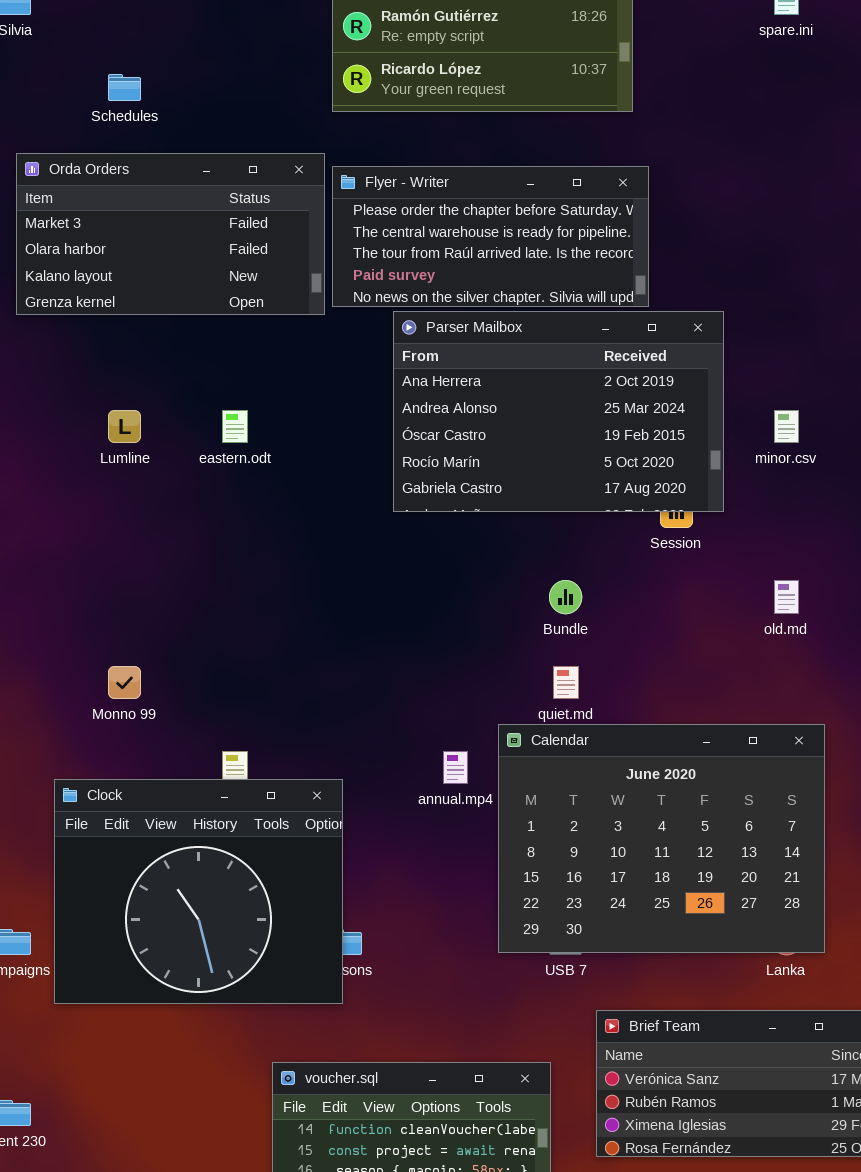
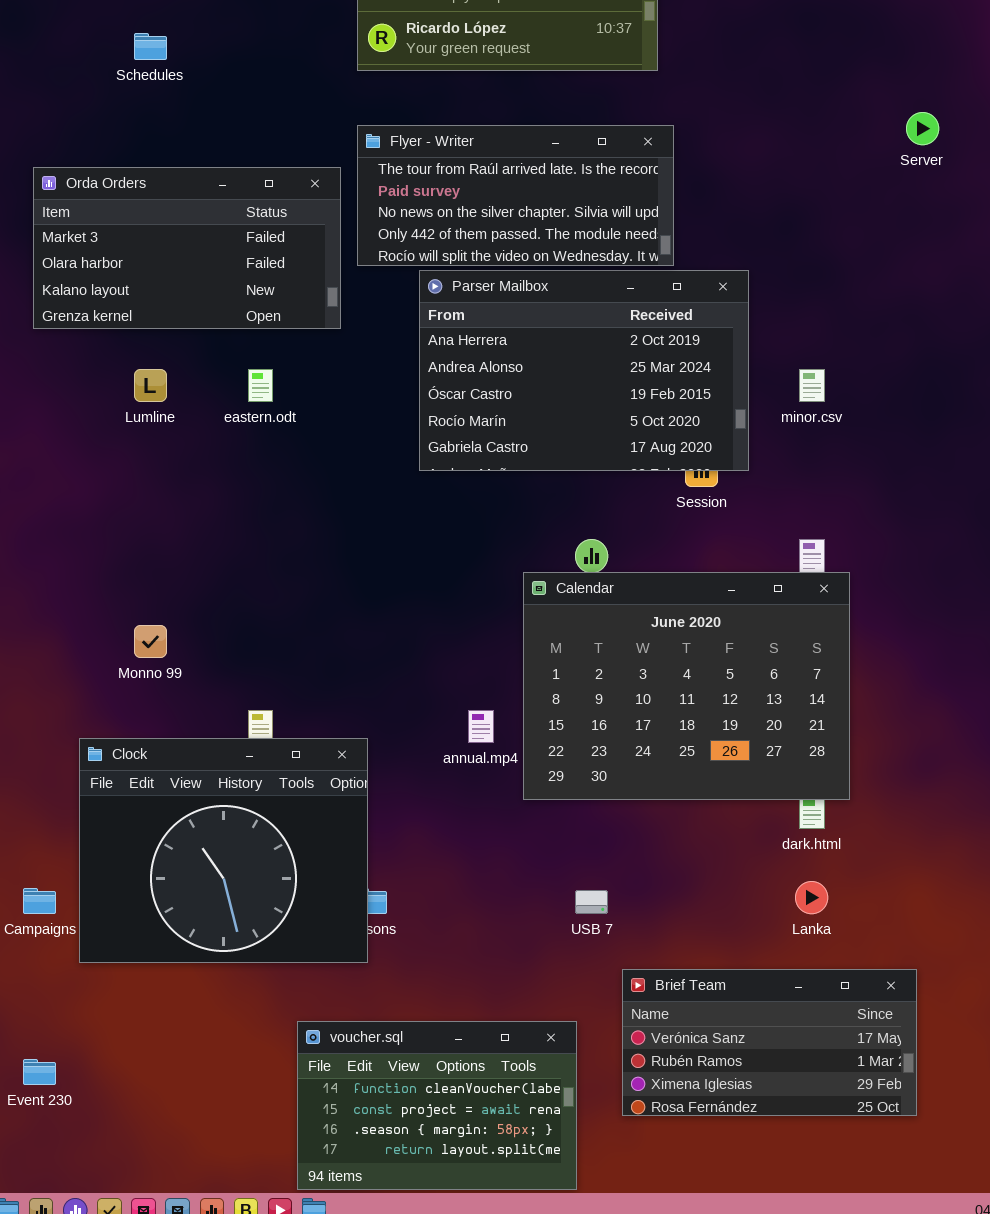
Orda Orders: [16,153,325,315] -> [33,167,341,329], moved
Flyer - Writer: [332,166,649,307] -> [357,125,674,266], scrolled down 2 rows
Calendar: [498,724,825,953] -> [523,572,850,800], moved

